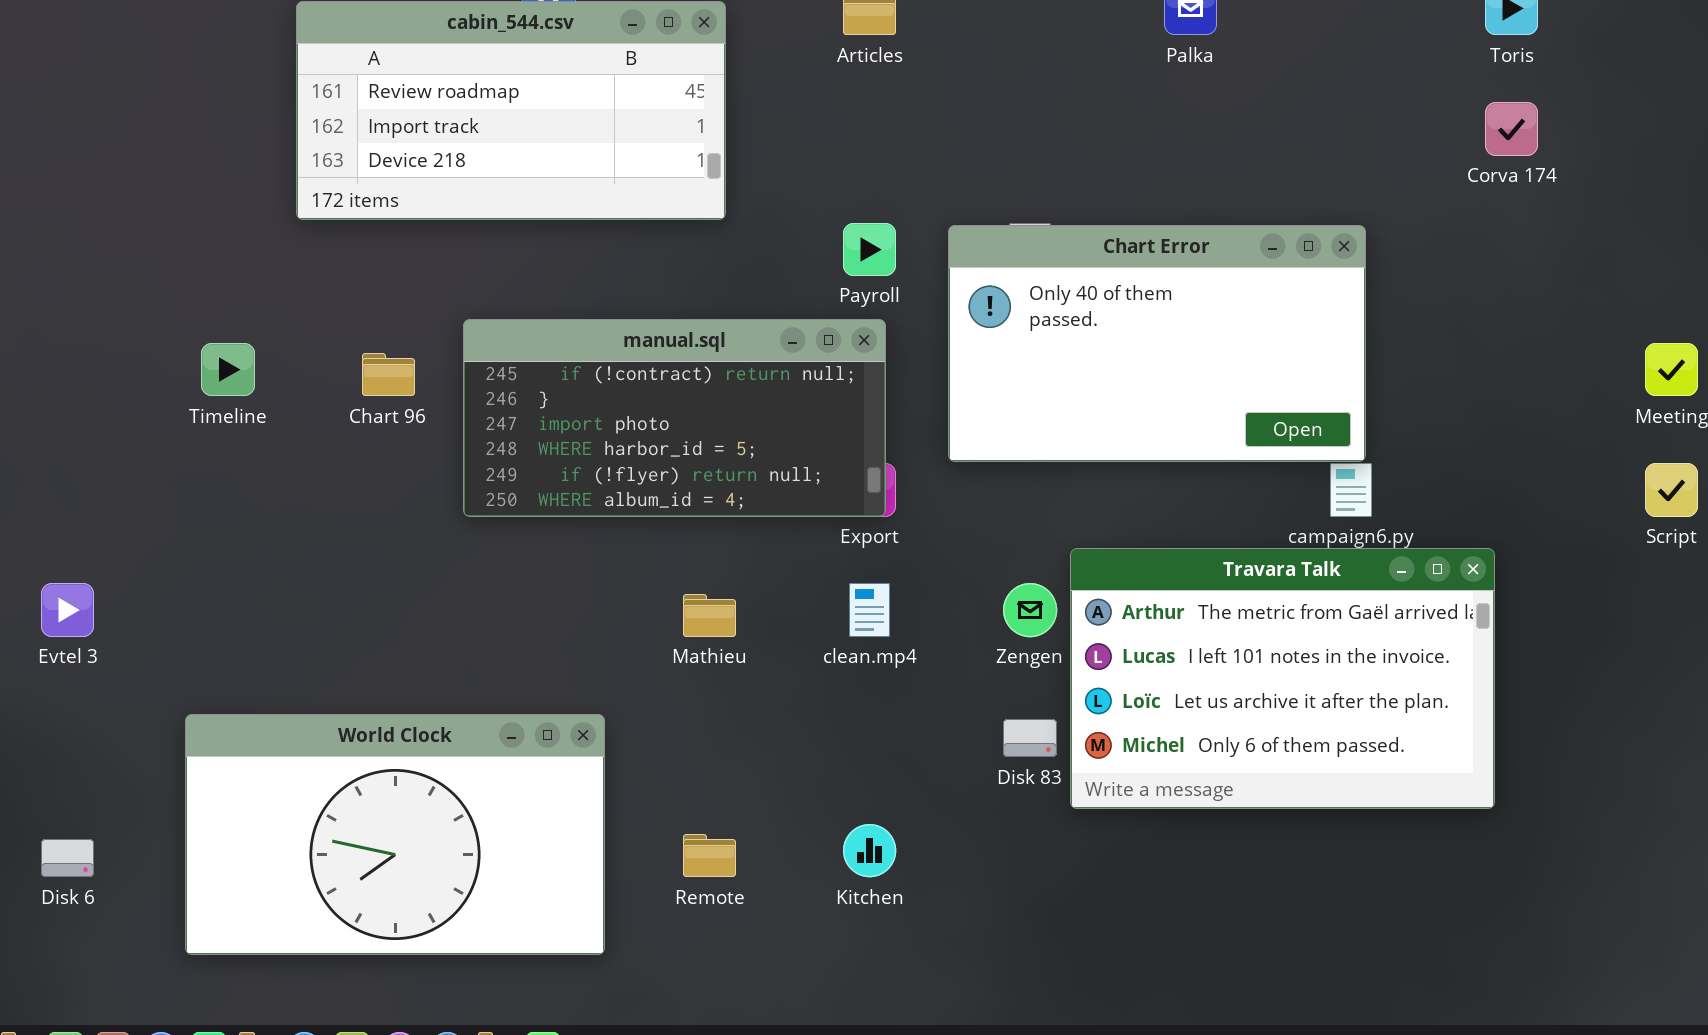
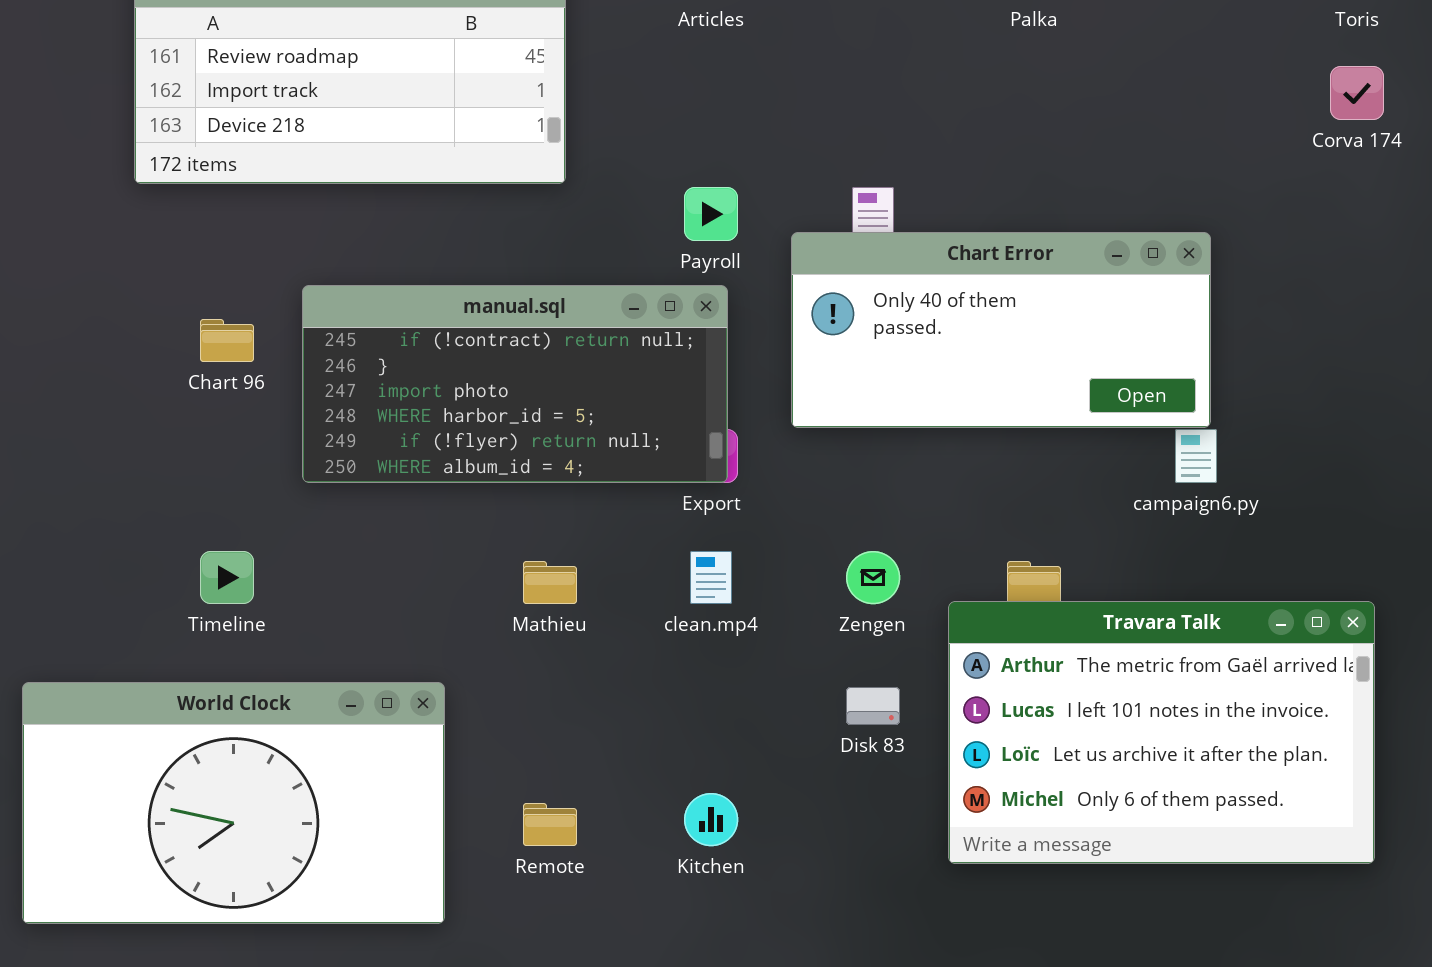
Chart Error: [948,225,1366,462] -> [791,232,1211,428], resized
Timeline: [201,343,255,396] -> [200,551,254,604], moved
Travara Talk: [1070,548,1495,809] -> [948,601,1375,864], moved

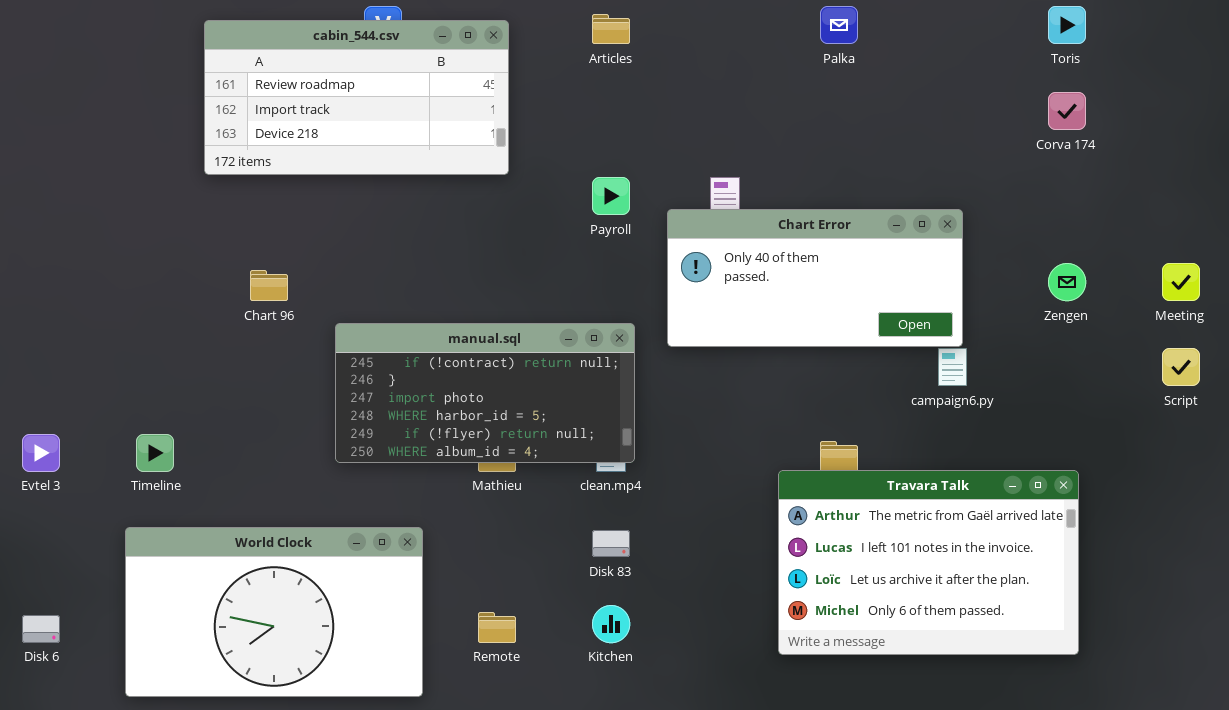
manual.sql: [302,285,728,483] -> [335,323,635,463], moved
Timeline: [200,551,254,604] -> [136,434,174,472], moved
Zengen: [846,551,900,604] -> [1048,263,1086,301], moved
Disk 83: [846,687,900,725] -> [592,530,630,557], moved

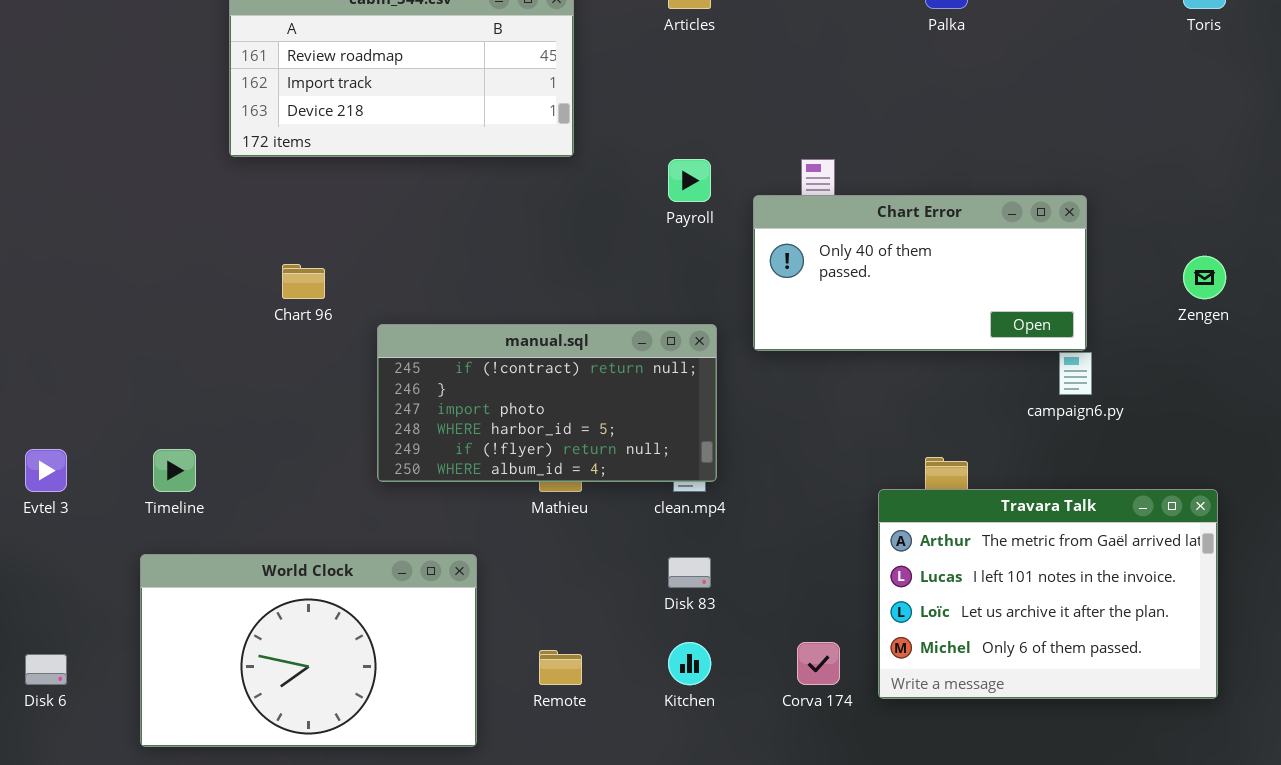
Corva 174: [1048,92,1086,130] -> [797,642,840,685], moved

